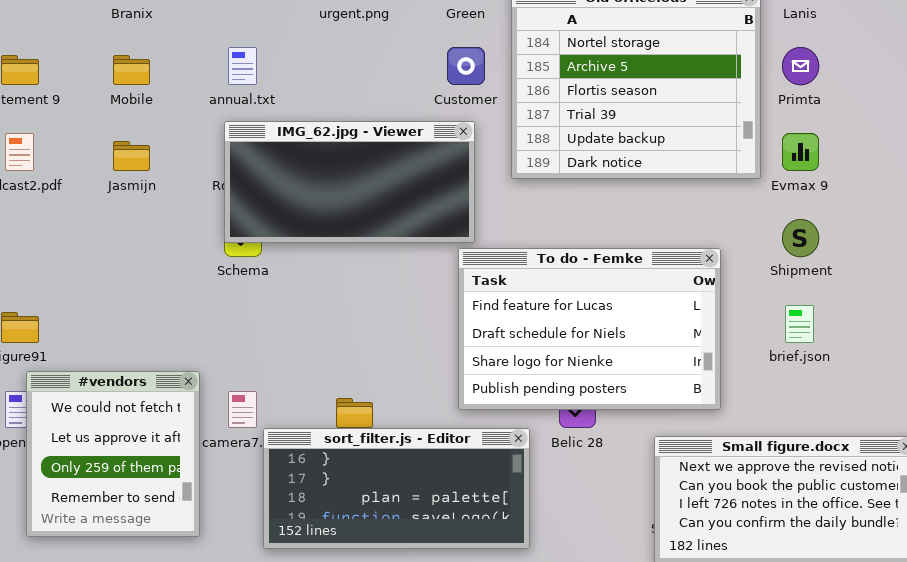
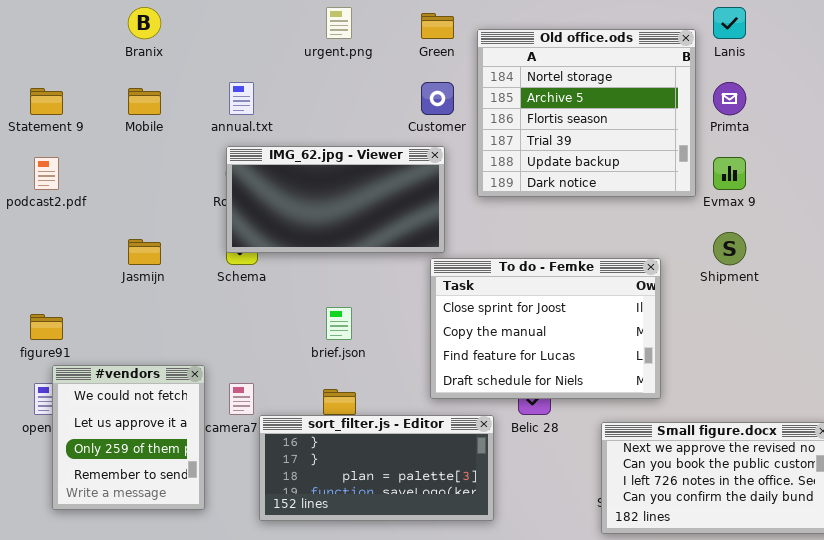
Jasmijn: [113,141,150,171] -> [128,239,161,265], moved
To do - Femke: [458,248,721,410] -> [430,258,661,399], scrolled up 2 rows
brief.json: [785,305,814,343] -> [326,307,352,340], moved

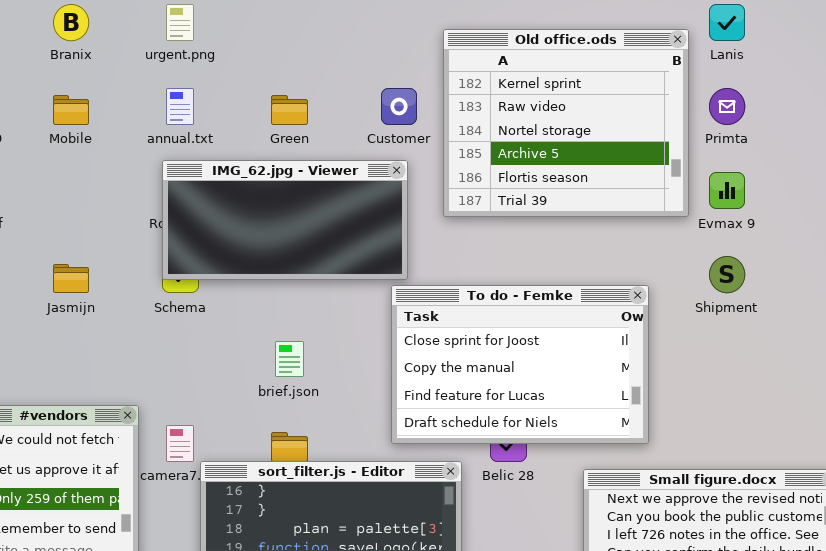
urgent.png: [326,7,352,39] -> [166,4,194,41], moved
Green: [421,13,454,39] -> [271,95,308,125], moved
Old office.ods: [477,29,696,197] -> [443,29,689,217], scrolled up 2 rows

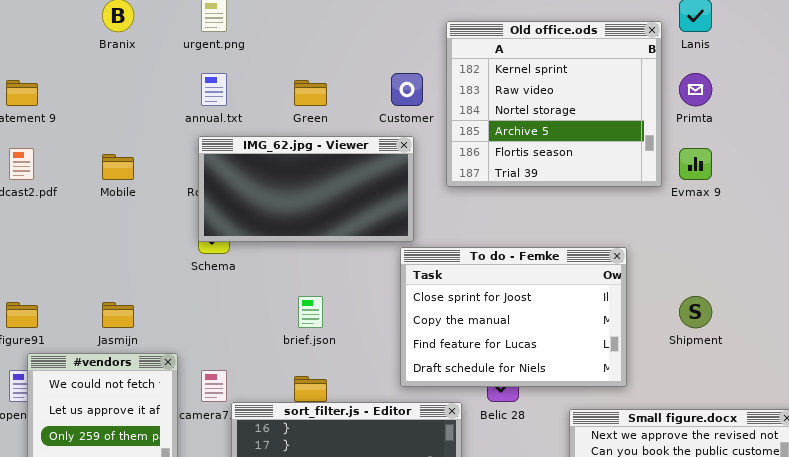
Mobile: [53,95,89,125] -> [102,154,134,180], moved
Shipment: [709,256,745,293] -> [679,296,712,328], moved
Jasmijn: [53,264,89,293] -> [102,302,134,328], moved

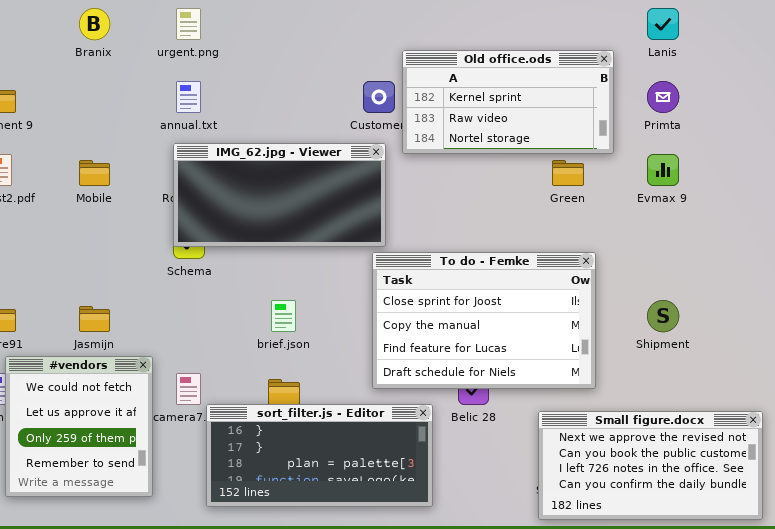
Old office.ods: [446,21,662,187] -> [402,50,614,154], moved, resized
Green: [294,80,327,106] -> [552,160,584,186], moved

